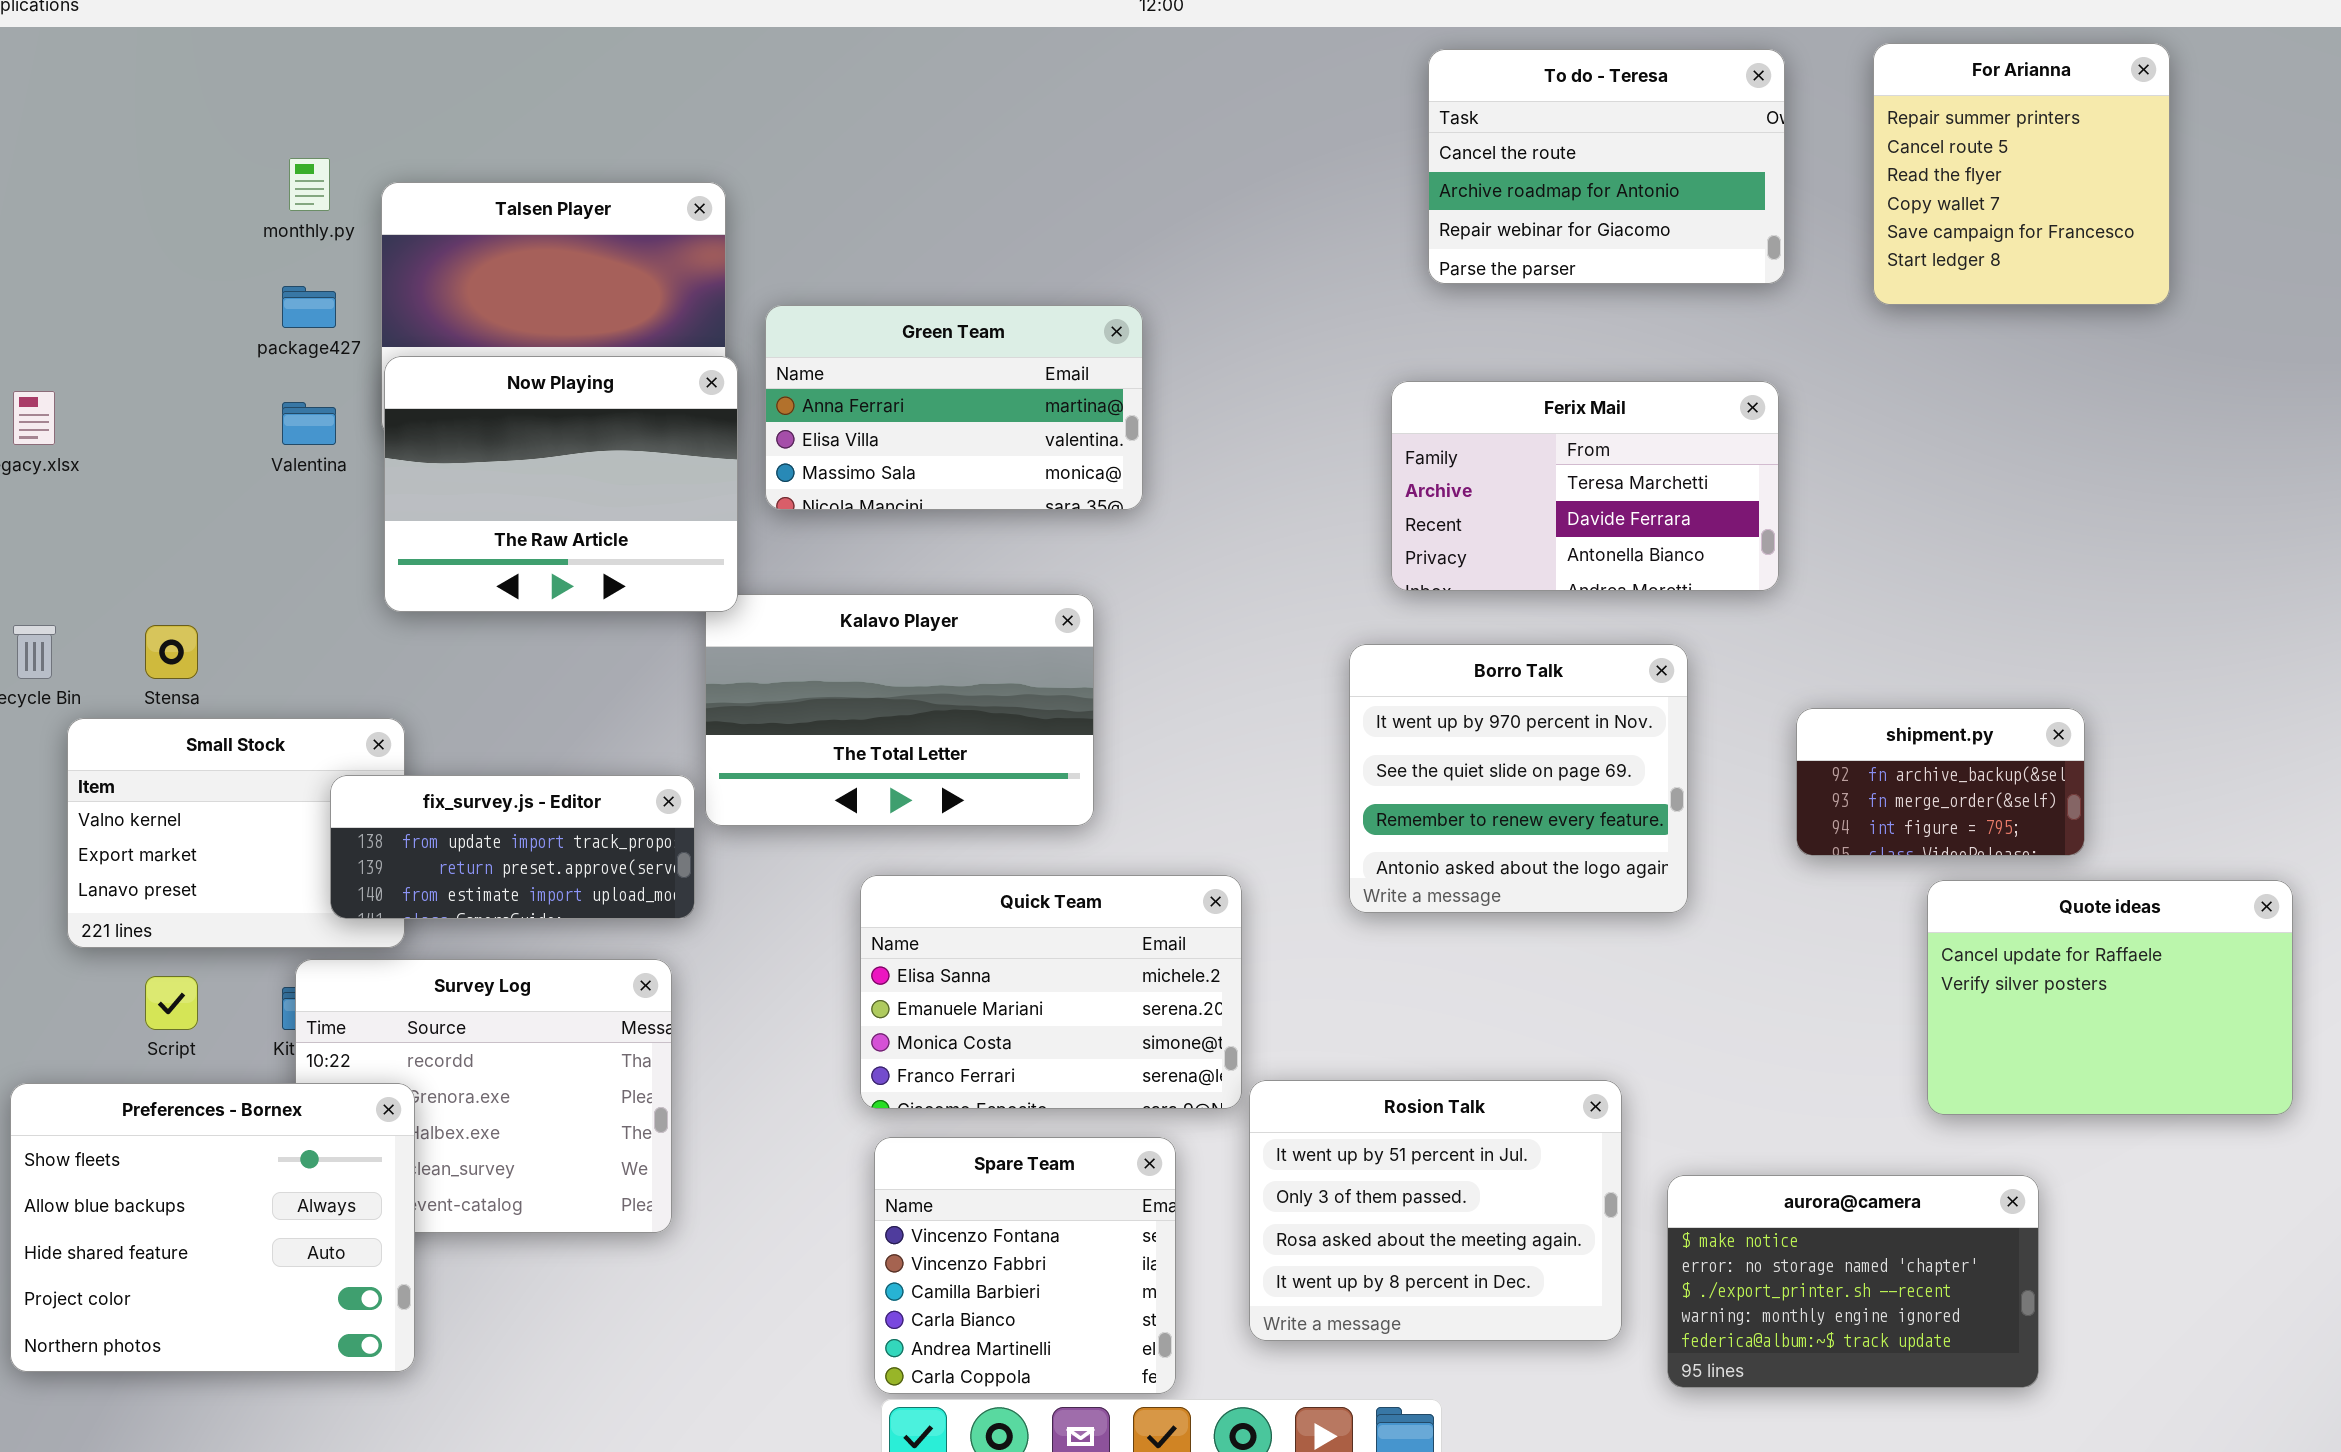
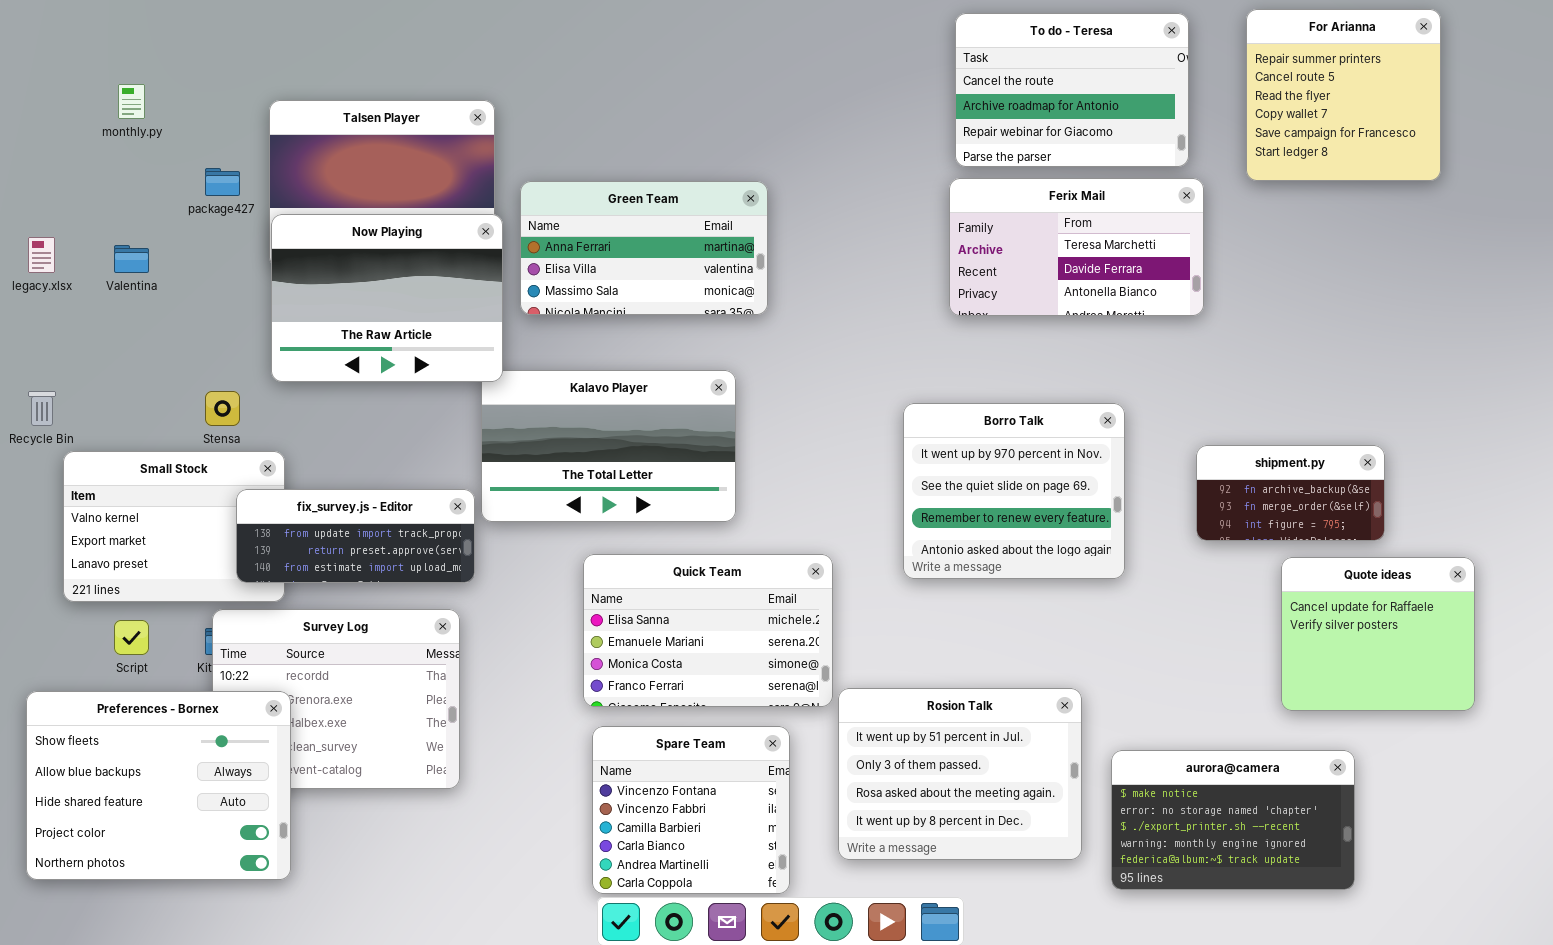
monthly.py: [289,158,330,211] -> [118,84,145,119], moved
Ferix Mail: [1391,381,1779,591] -> [949,178,1204,316], moved
Valentina: [282,402,336,445] -> [114,245,149,273], moved
Stensa: [145,625,198,679] -> [205,391,240,426], moved
Quote ideas: [1927,880,2293,1115] -> [1281,557,1475,711], resized

